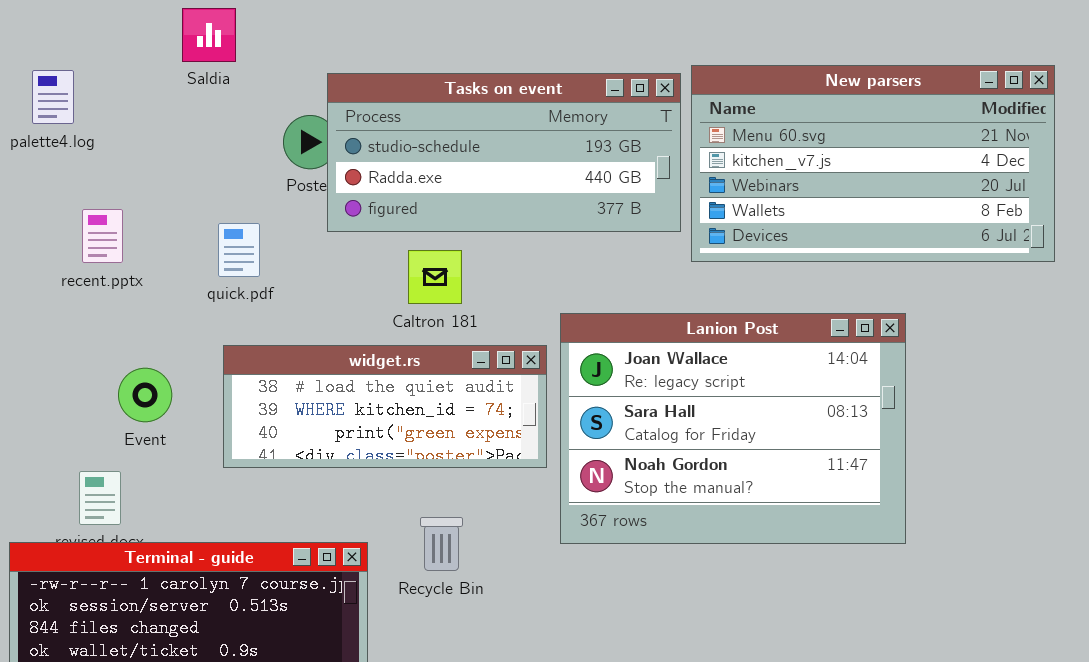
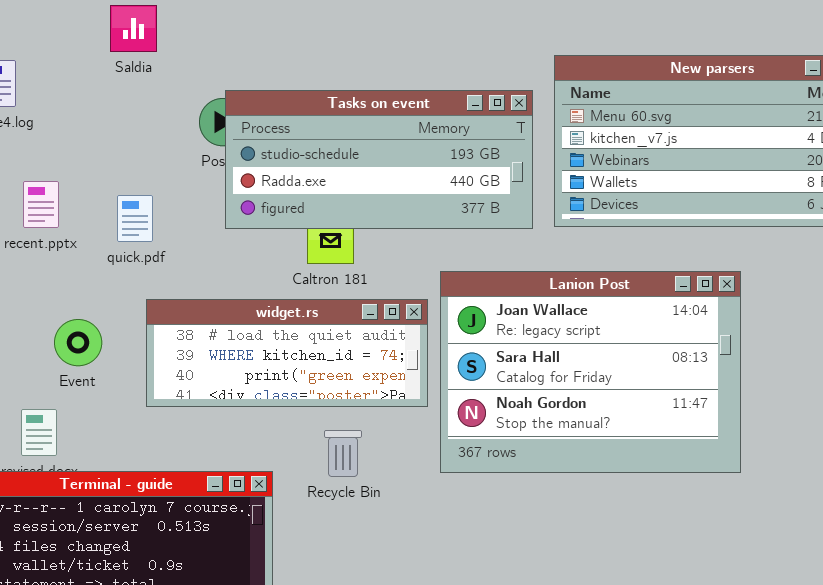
Tasks on event: [327,73,681,232] -> [225,90,533,229], moved
quick.pdf: [218,223,260,277] -> [117,195,153,242], moved
Recycle Bin: [420,517,463,571] -> [324,430,362,477], moved

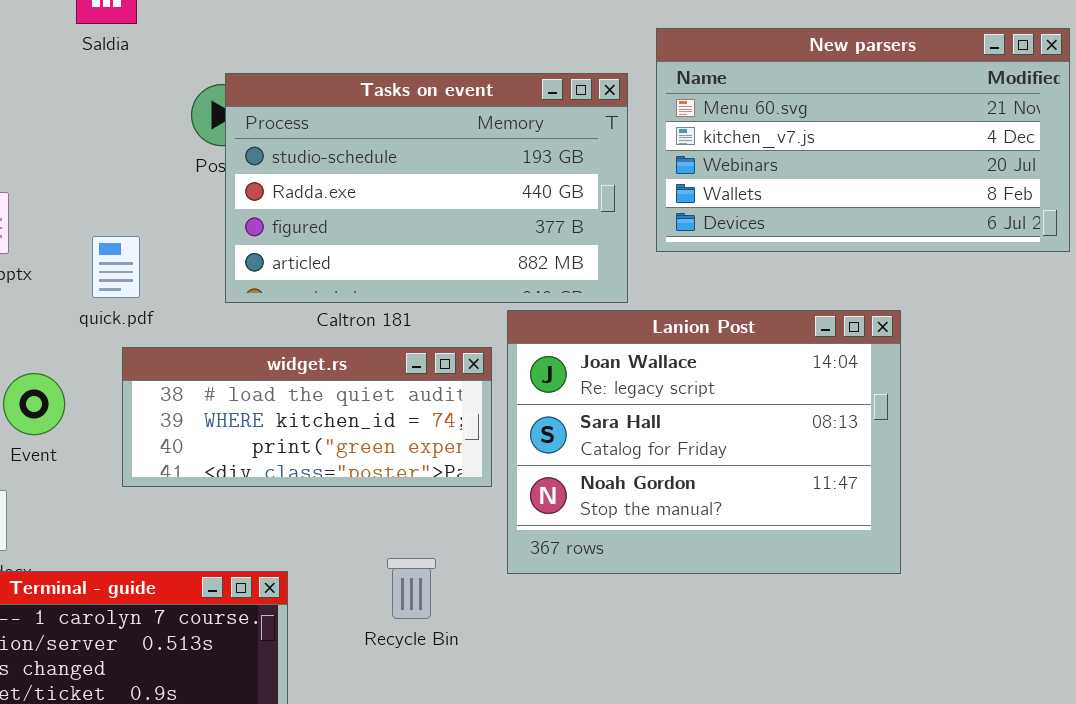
Tasks on event: [225,90,533,229] -> [225,73,628,303], resized
quick.pdf: [117,195,153,242] -> [92,236,140,298], moved
Recycle Bin: [324,430,362,477] -> [387,558,436,619], moved

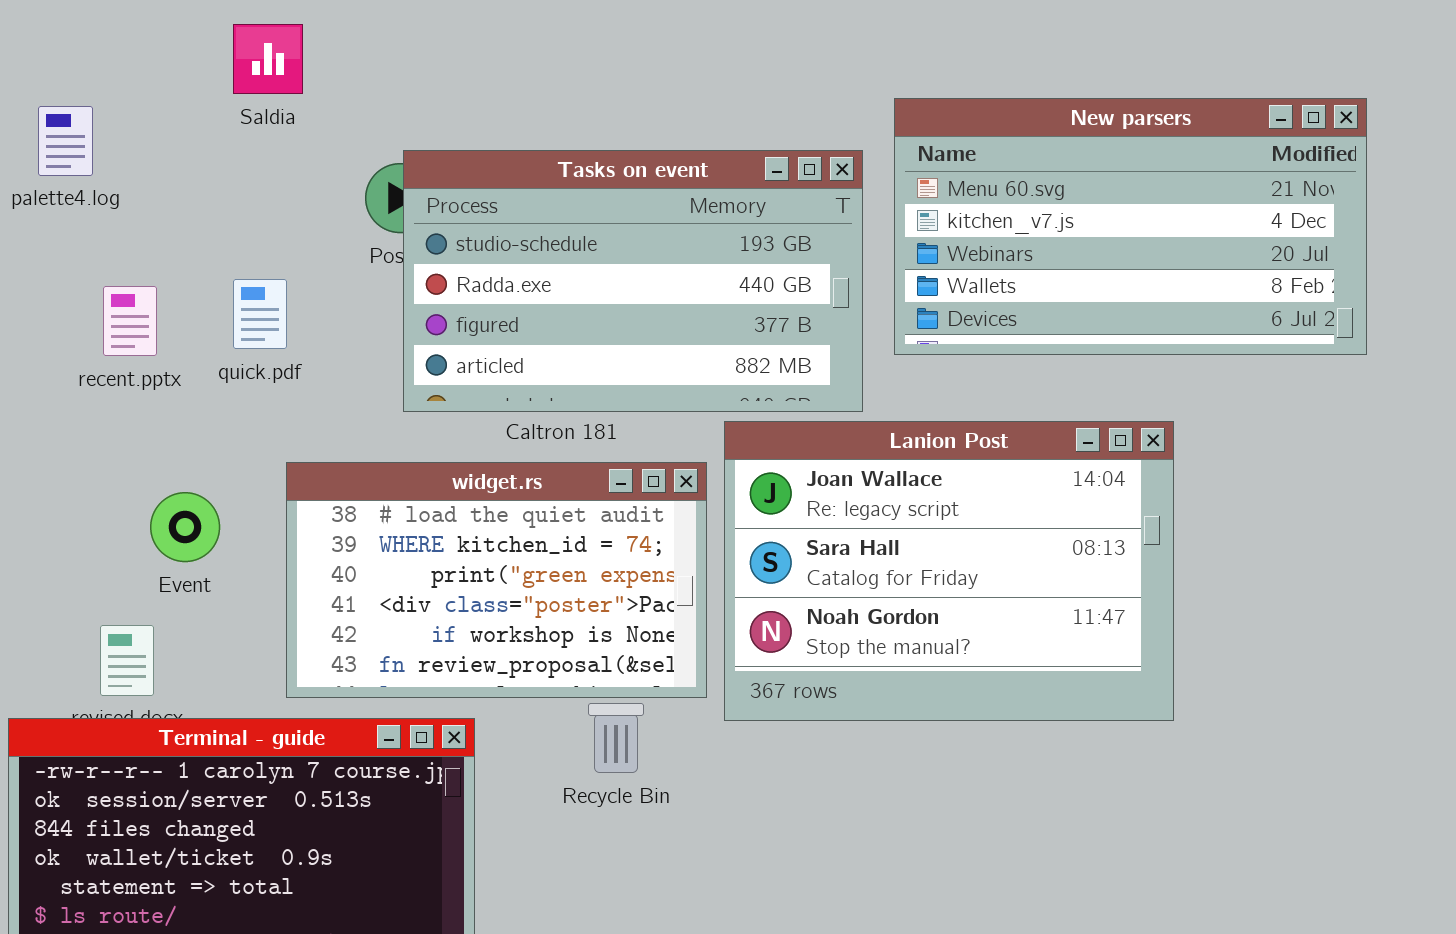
quick.pdf: [92,236,140,298] -> [233,279,287,349], moved
widget.rs: [122,347,492,487] -> [286,462,707,698], resized

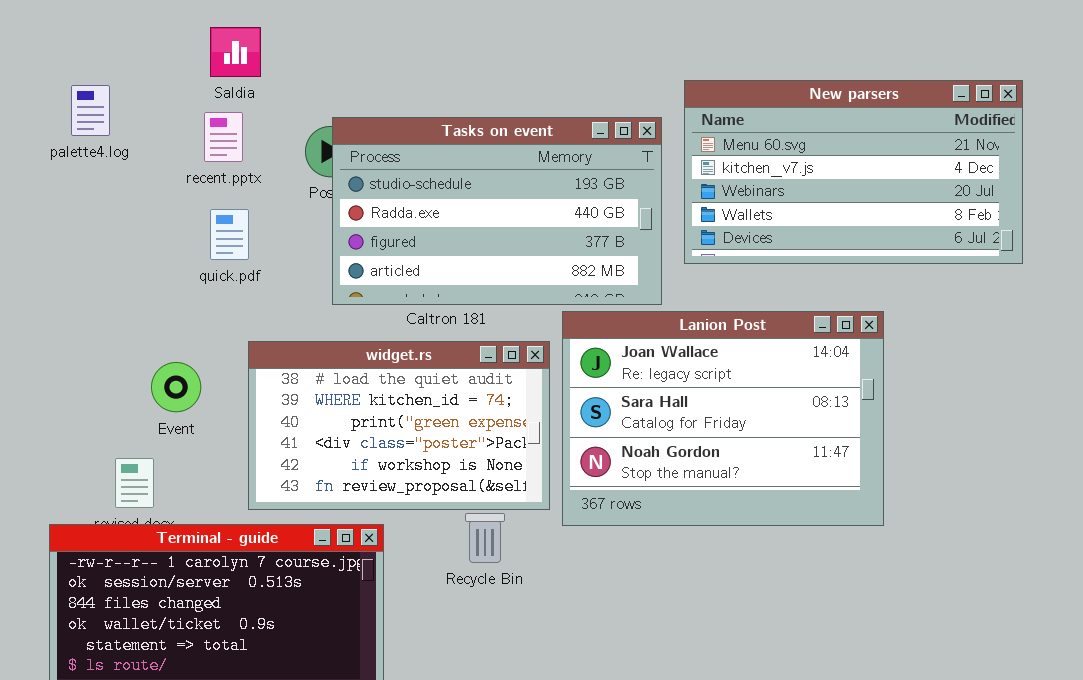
recent.pptx: [103,286,157,356] -> [204,112,243,162], moved

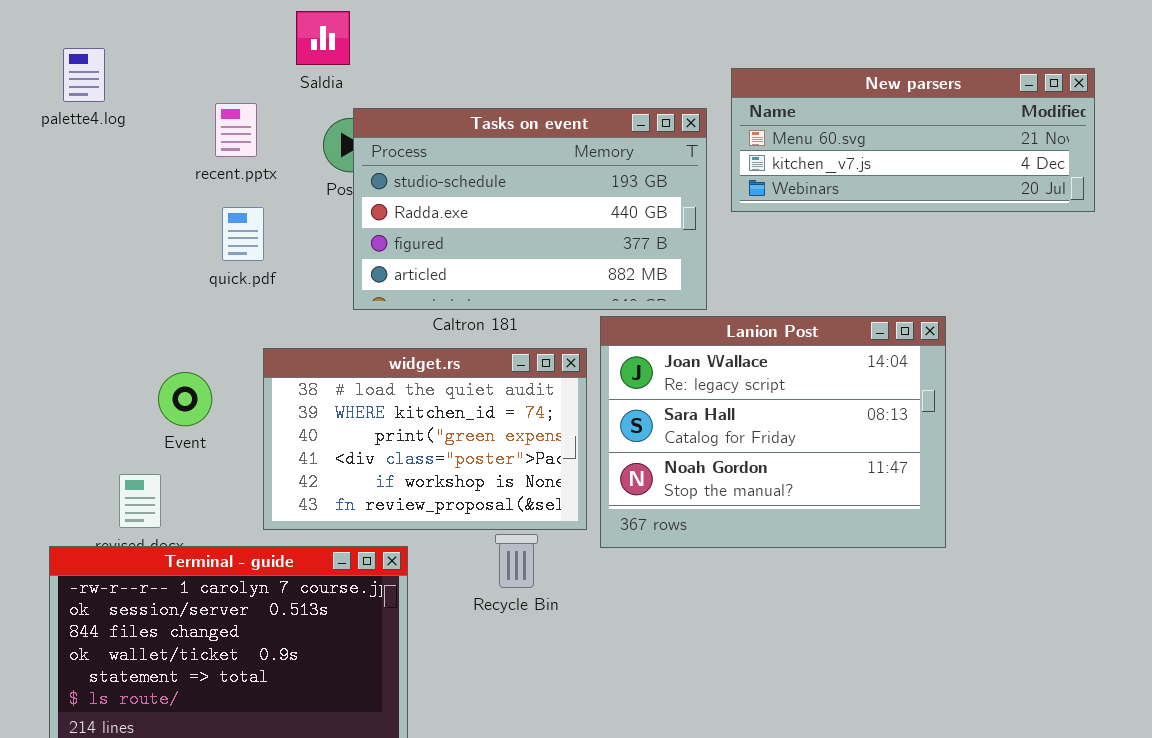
Saldia: [210,27,261,77] -> [296,11,350,65], moved
New parsers: [684,80,1023,264] -> [731,68,1095,212], resized
palette4.log: [71,85,110,136] -> [63,48,105,102], moved

